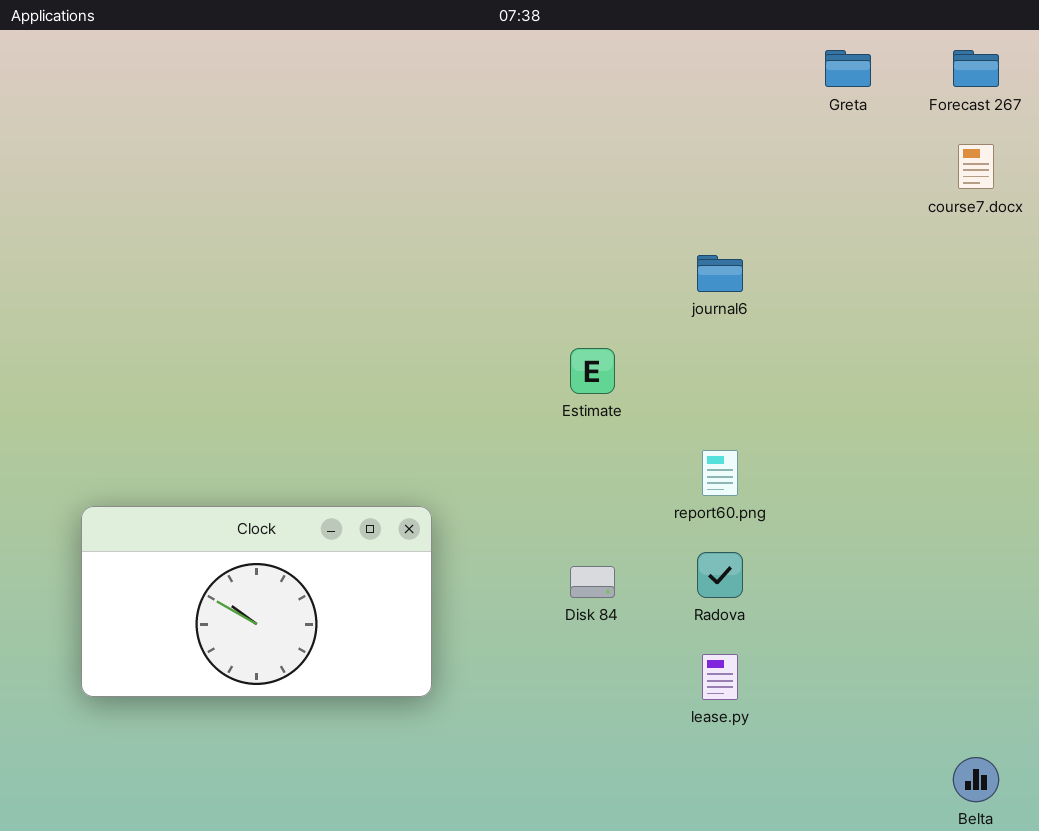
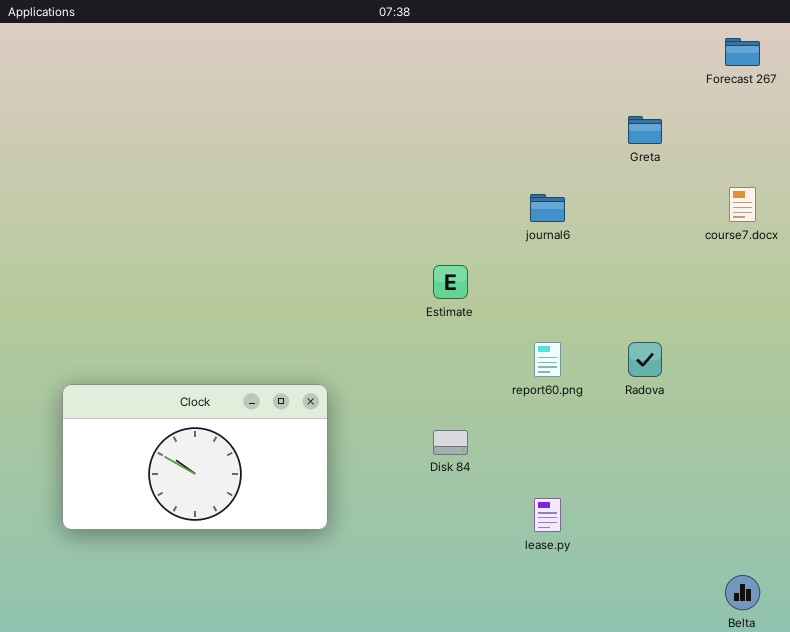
Greta: [825,50,871,87] -> [628,116,662,144], moved
course7.docx: [958,144,994,189] -> [729,187,756,222], moved
Radova: [697,552,743,598] -> [628,342,662,377], moved

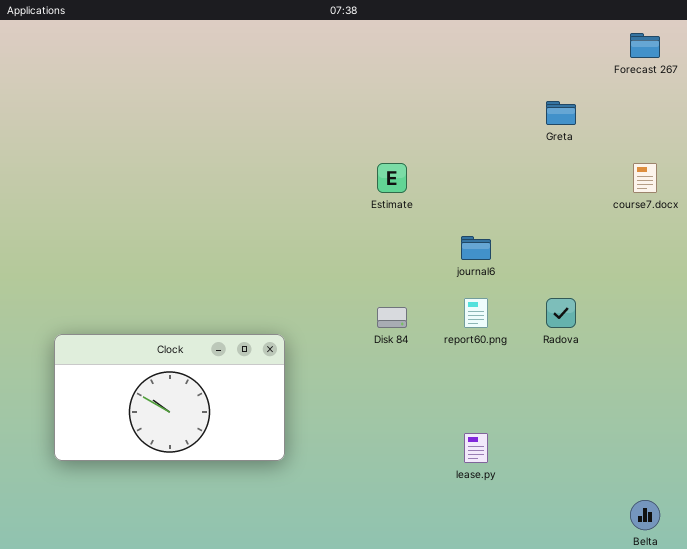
journal6: [530,194,565,222] -> [461,236,491,260], moved
Estimate: [433,265,468,299] -> [377,163,407,193], moved
Disk 84: [433,430,468,455] -> [377,307,407,328], moved

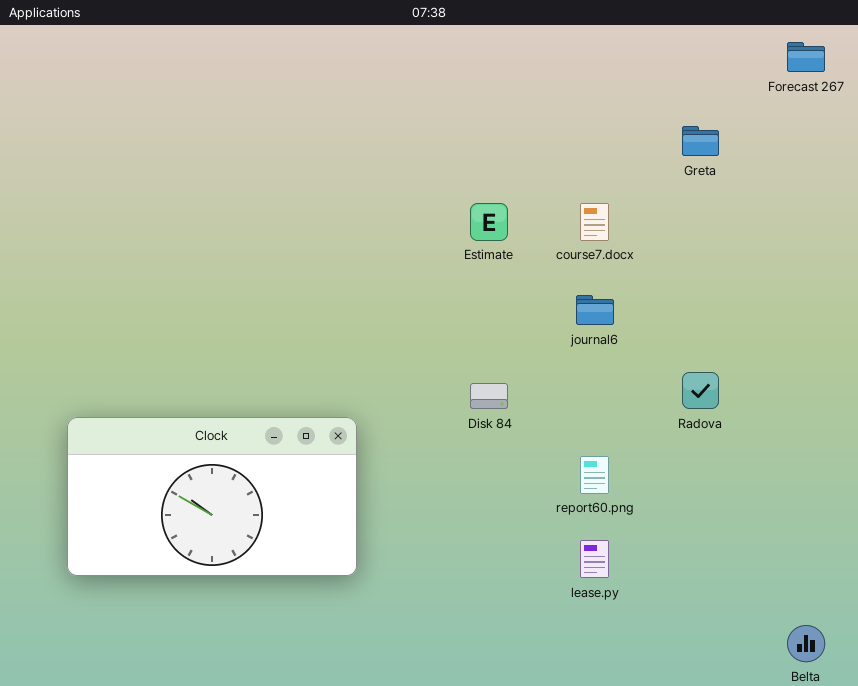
course7.docx: [633,163,657,193] -> [580,203,609,241], moved
report60.png: [464,298,488,328] -> [580,456,609,494], moved

